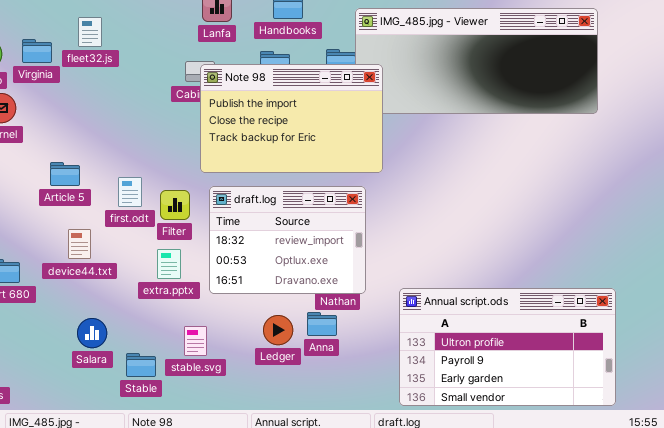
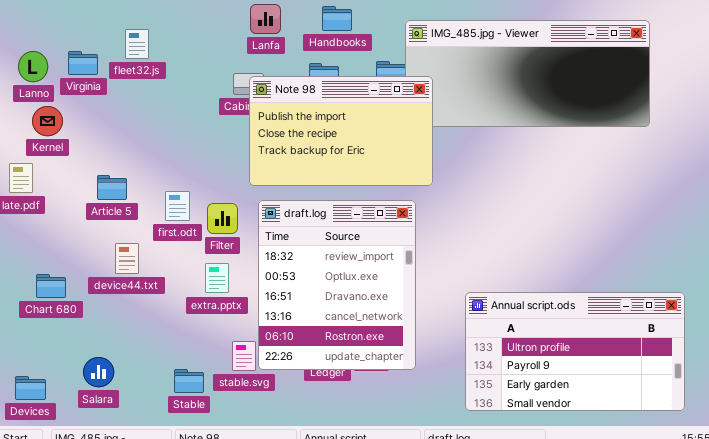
draft.log: [209,186,366,294] -> [258,200,416,370], resized
Annual script.ods: [399,288,616,406] -> [465,292,685,411], moved
Salara: [77,318,107,348] -> [83,357,114,387], moved

